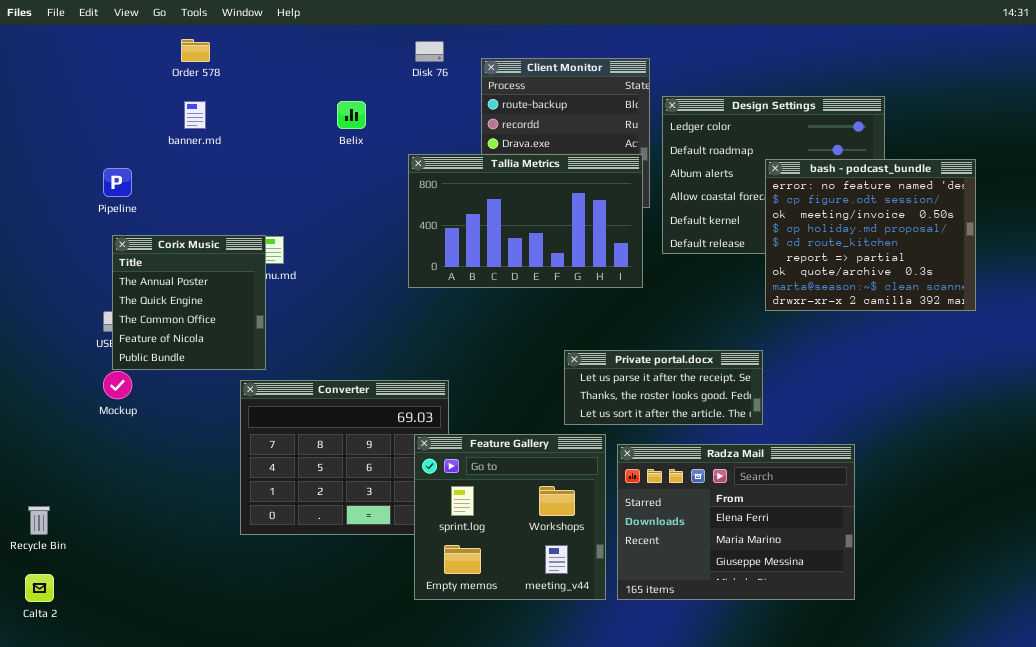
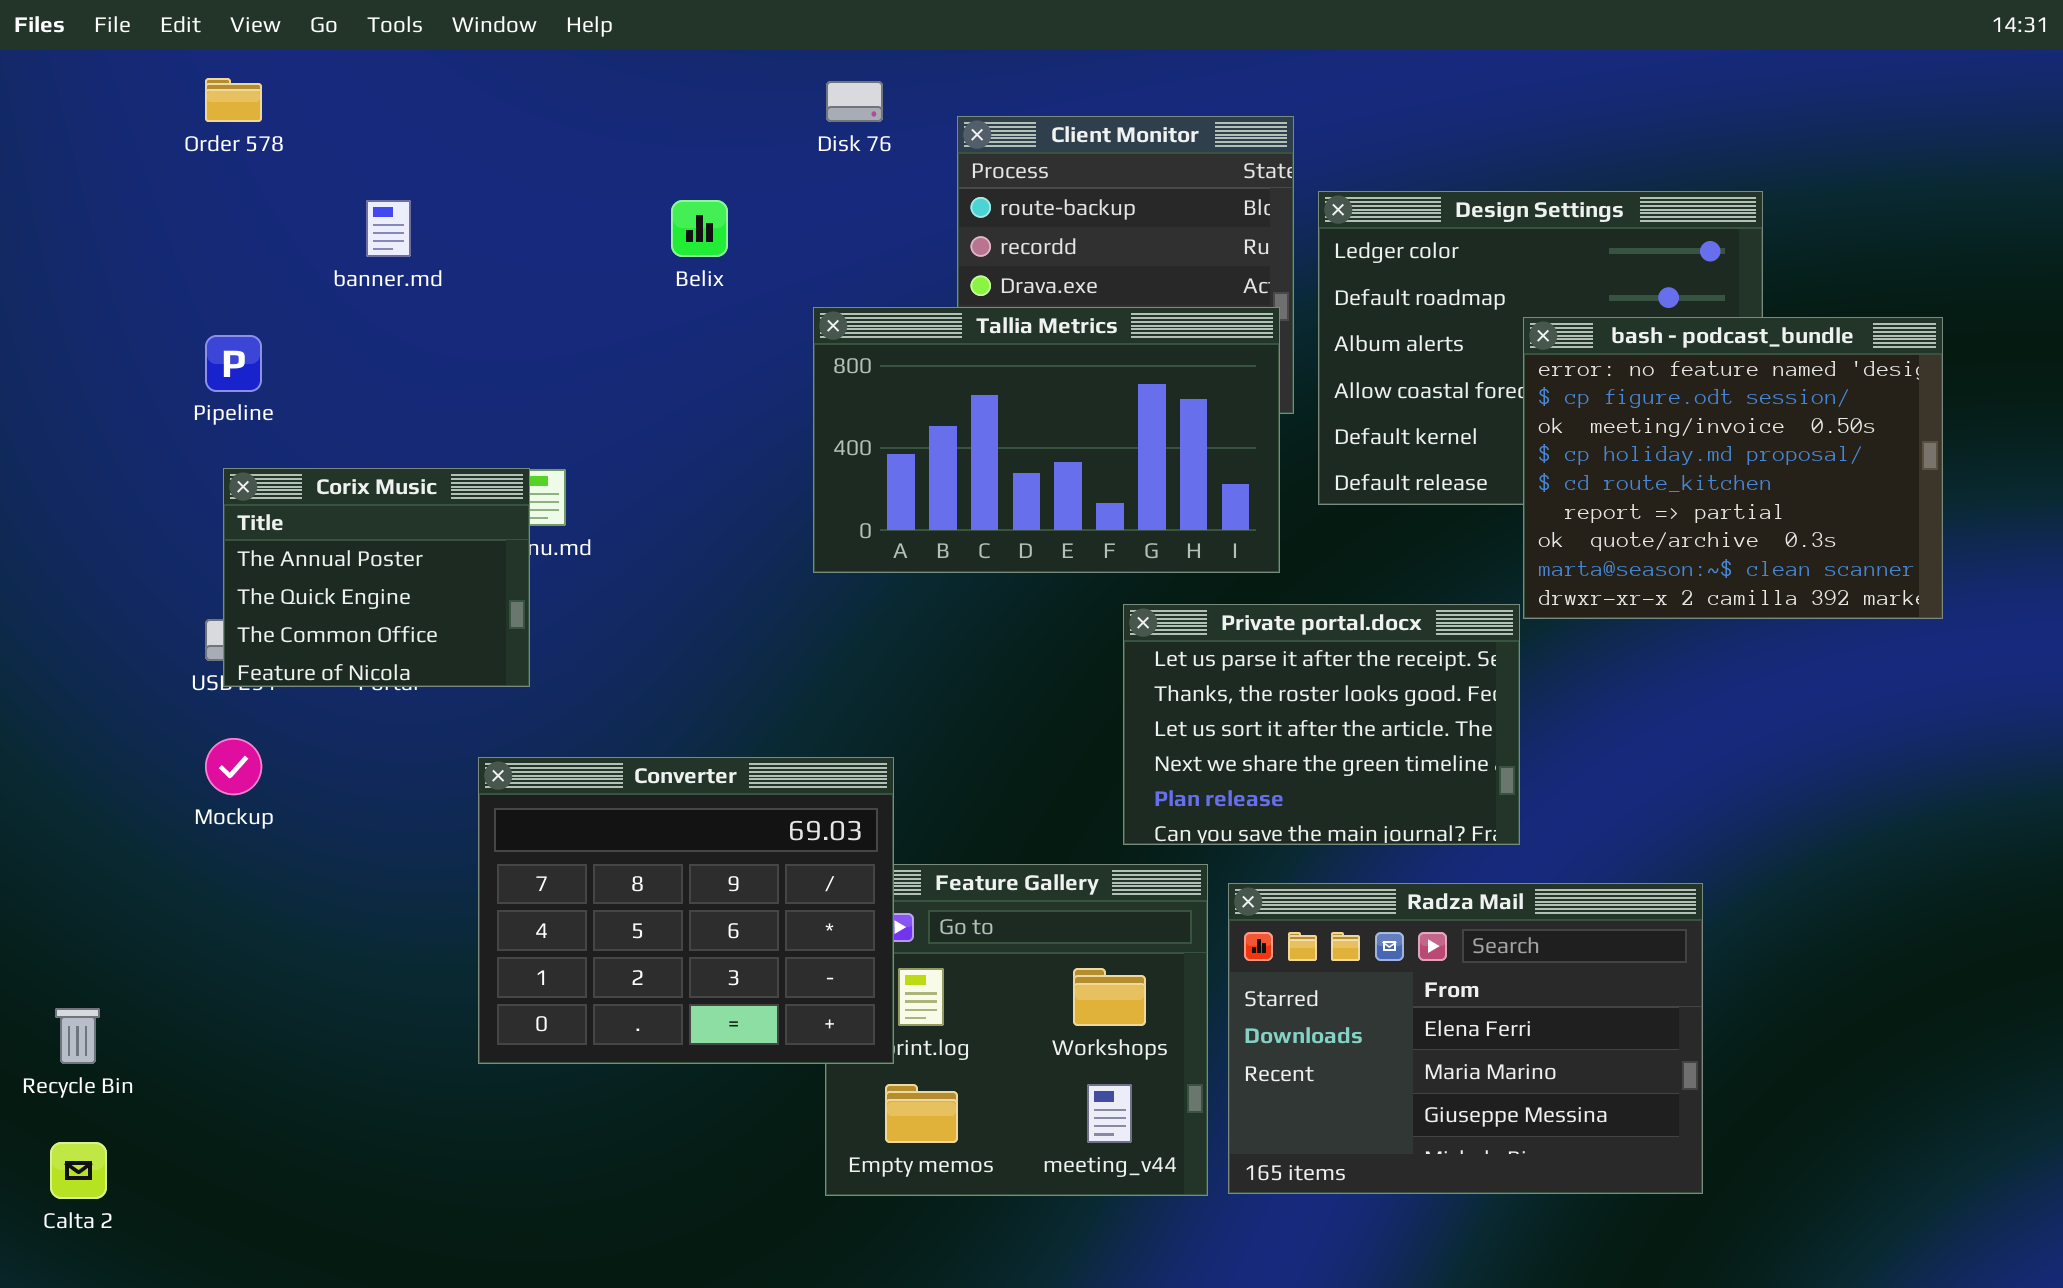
Order 578: [181,39,210,62] -> [205,78,262,122], moved
Corix Music: [112,235,266,370] -> [223,468,530,687], resized
Private portal.docx: [564,350,763,425] -> [1123,604,1520,845], resized
Converter: [240,380,449,535] -> [478,757,894,1064], raised

